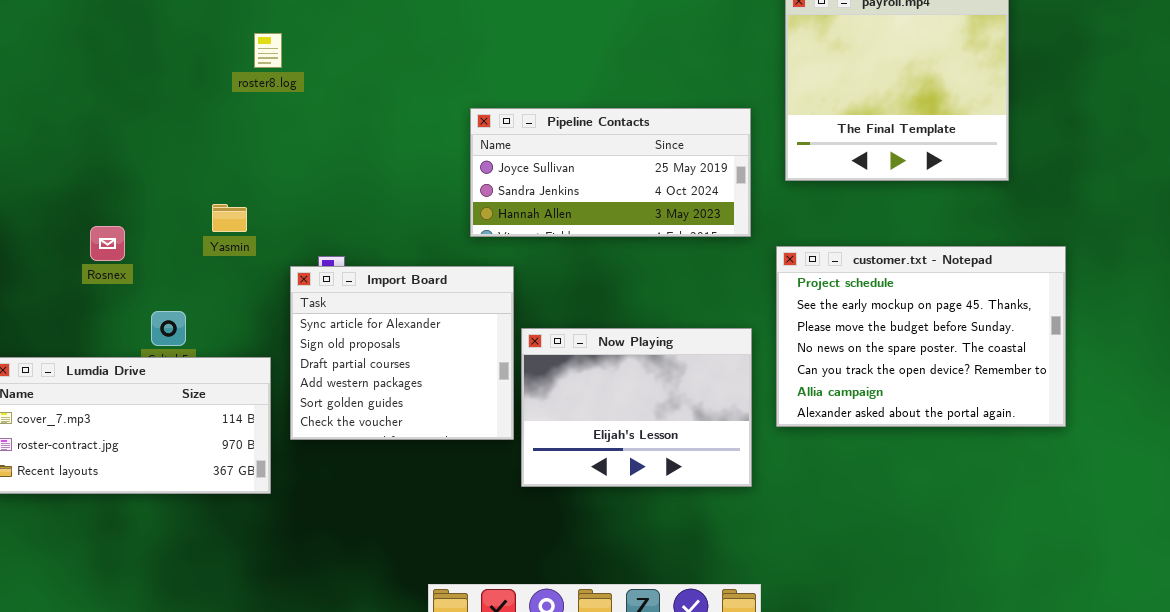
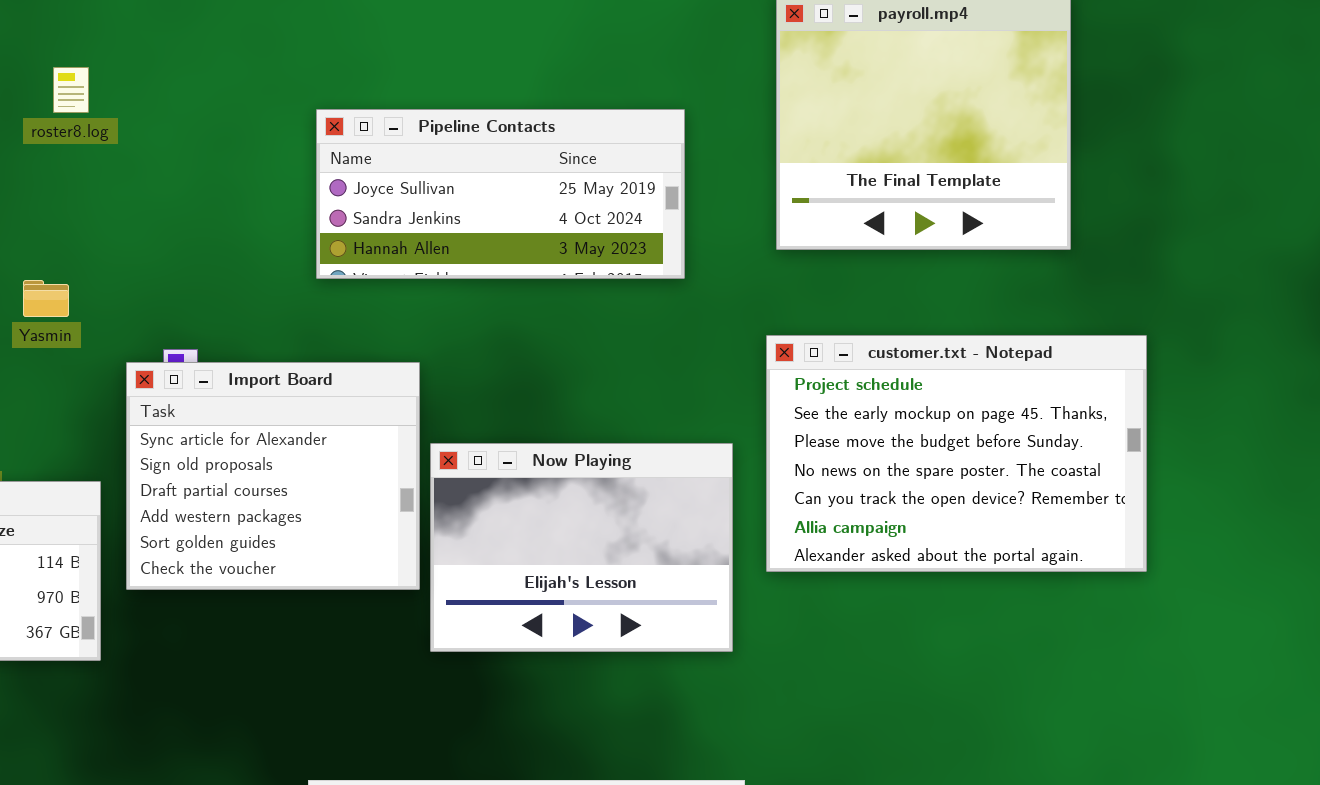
roster8.log: [254,33,282,68] -> [53,67,89,113], moved
Pipeline Contacts: [470,108,751,237] -> [316,109,685,279], moved

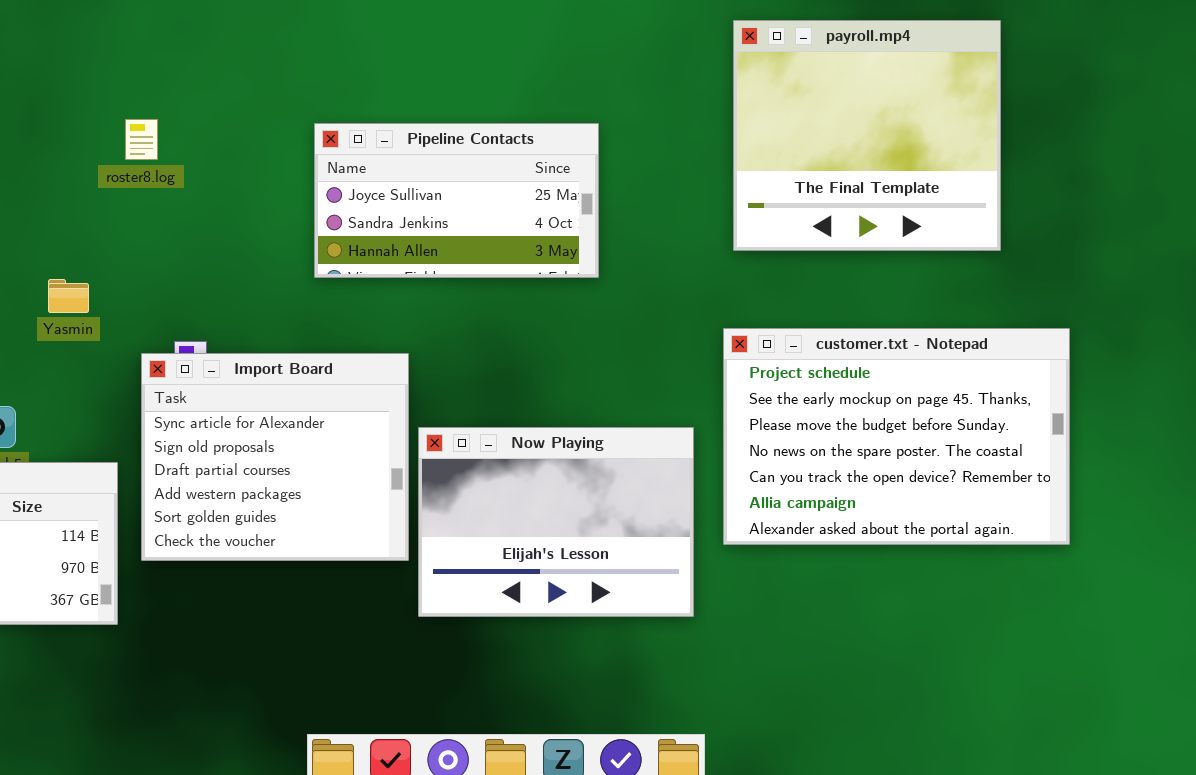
roster8.log: [53,67,89,113] -> [125,119,158,160], moved
Pipeline Contacts: [316,109,685,279] -> [314,123,599,278], resized

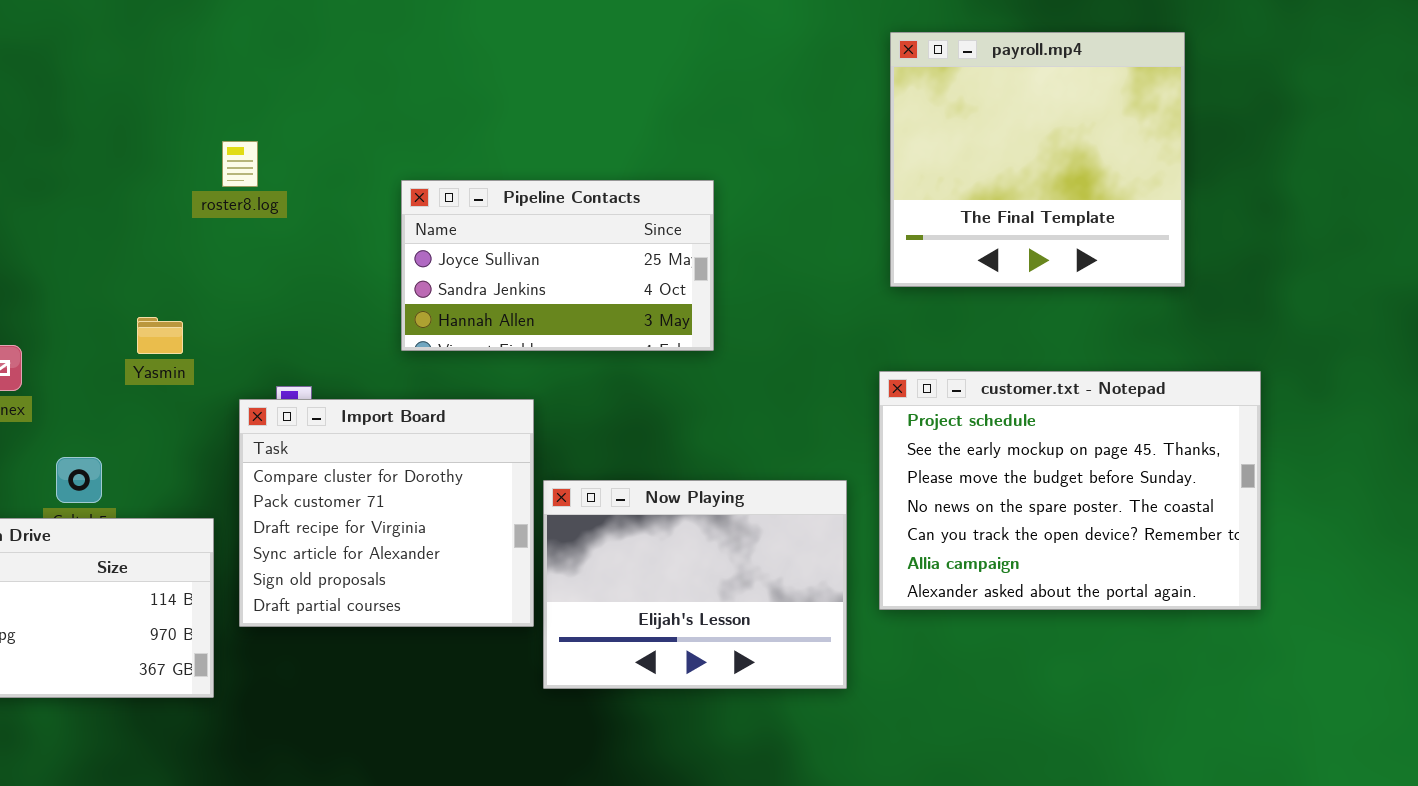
Pipeline Contacts: [314,123,599,278] -> [401,180,714,351], moved
Import Board: [141,353,409,561] -> [239,399,534,627], scrolled up 3 rows

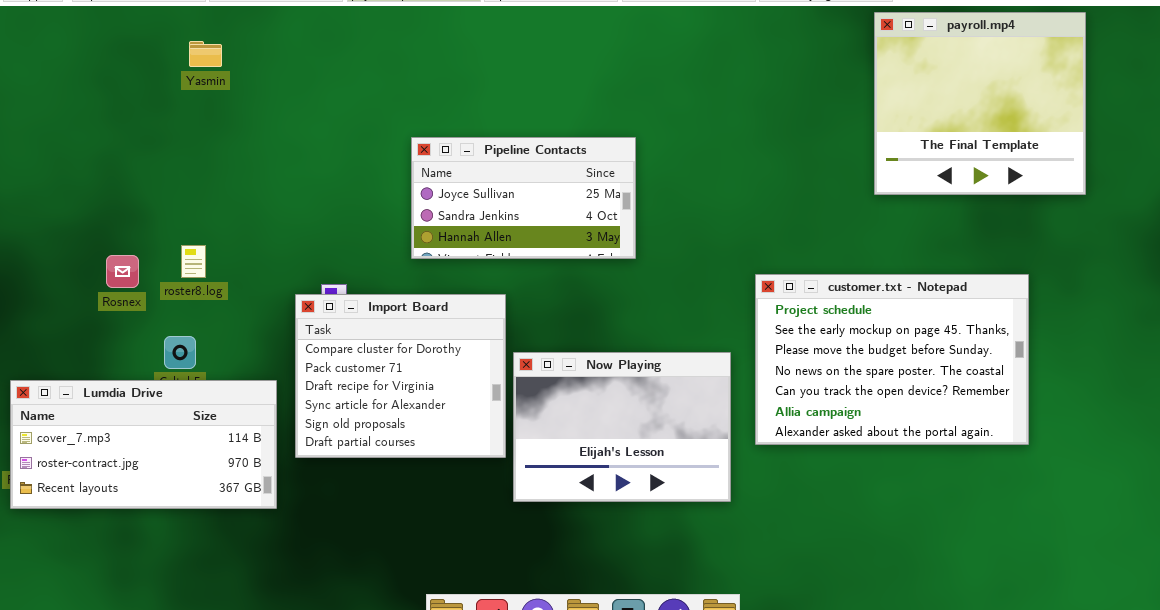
payroll.mp4: [890,32,1185,287] -> [874,12,1086,195], moved
roster8.log: [222,141,258,187] -> [181,245,206,278], moved
Yasmin: [137,317,183,354] -> [189,41,222,67], moved

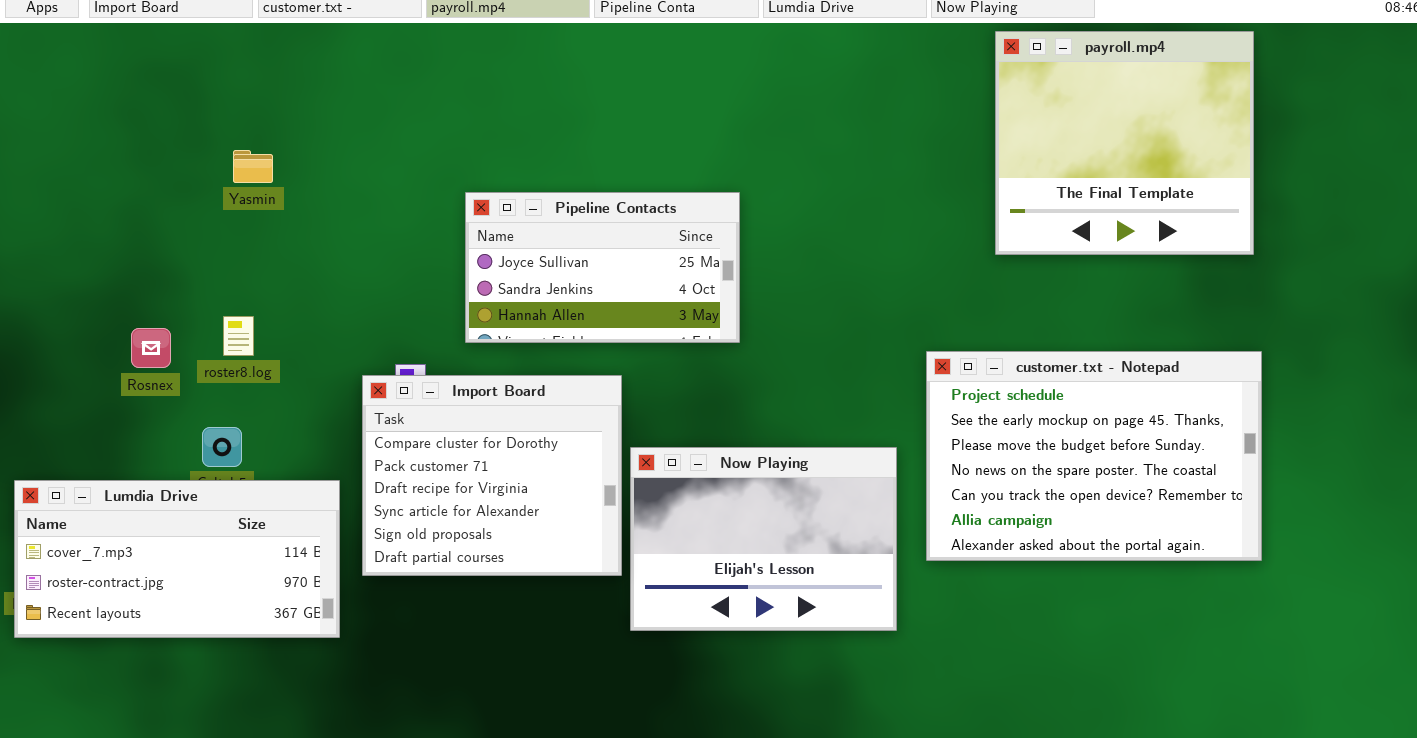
payroll.mp4: [874,12,1086,195] -> [995,31,1254,255], moved
Yasmin: [189,41,222,67] -> [233,150,273,183], moved
Pipeline Contacts: [411,137,636,259] -> [465,192,740,343], moved

